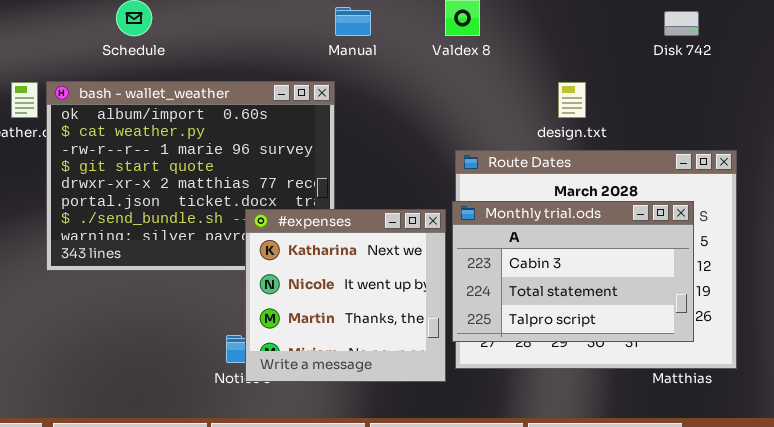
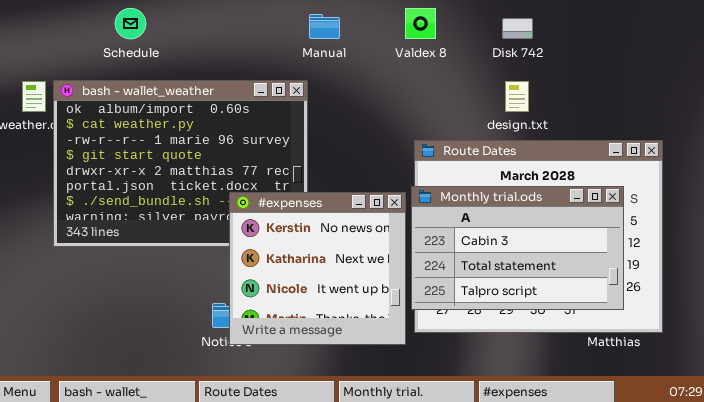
Disk 742: [664,11,699,36] -> [502,18,533,39], moved
#expenses: [245,209,446,382] -> [229,192,406,345], scrolled up 1 row

